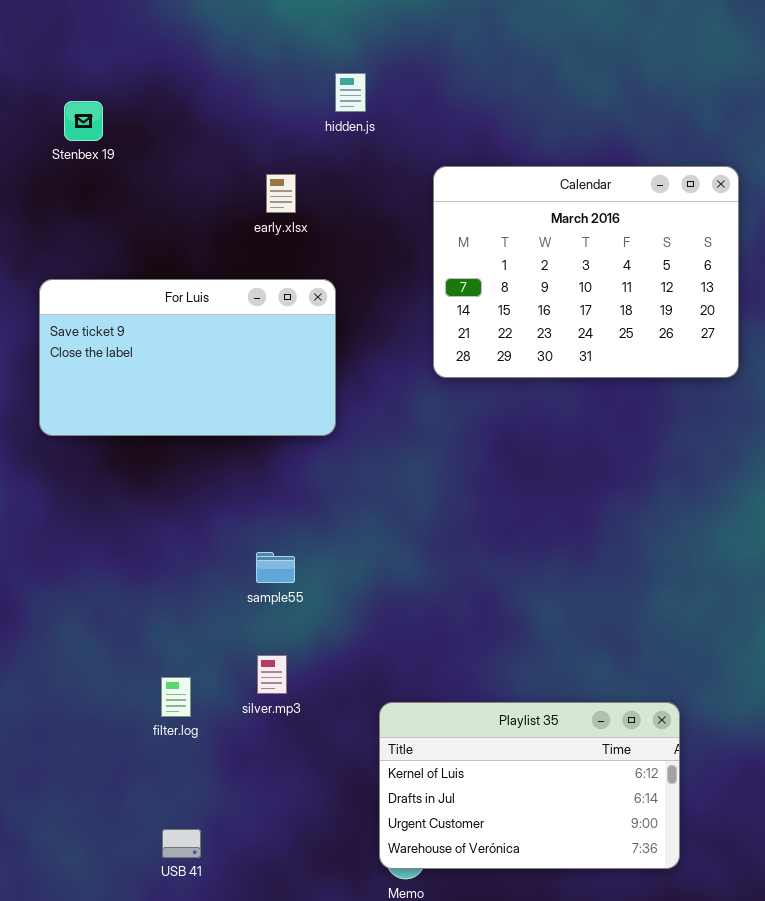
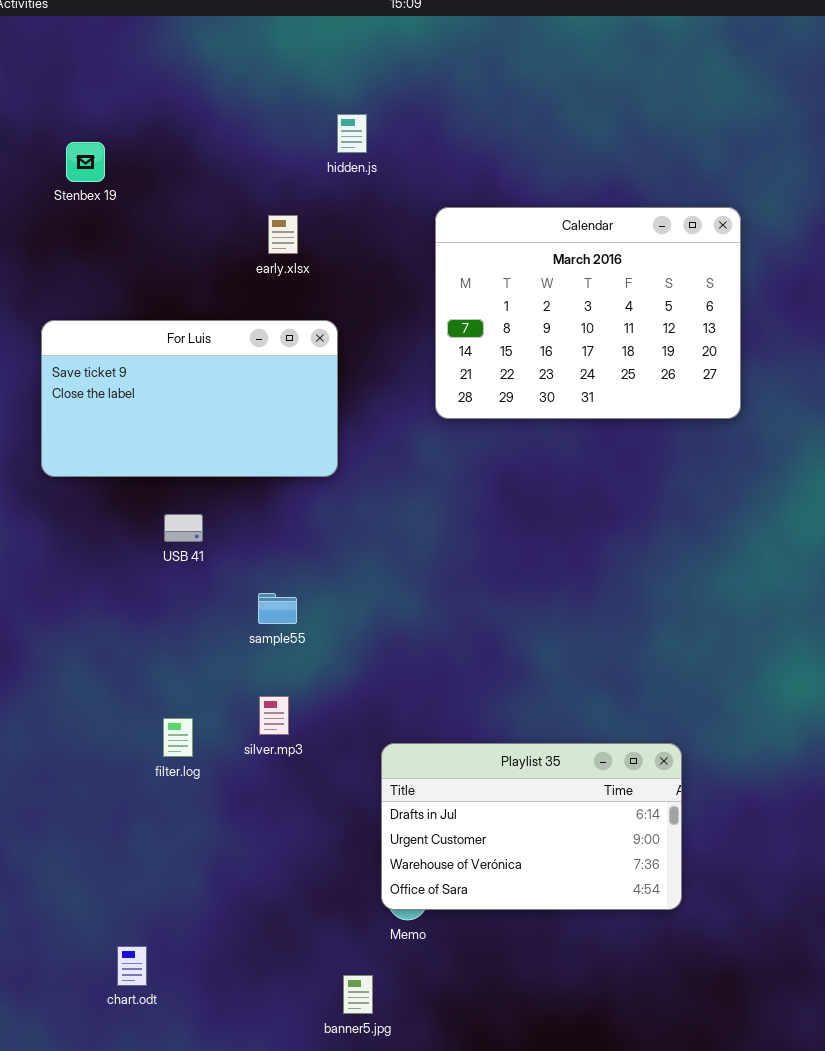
Playlist 35: [379,702,680,869] -> [381,743,682,910], scrolled down 1 row
USB 41: [162,829,201,858] -> [164,514,203,542], moved

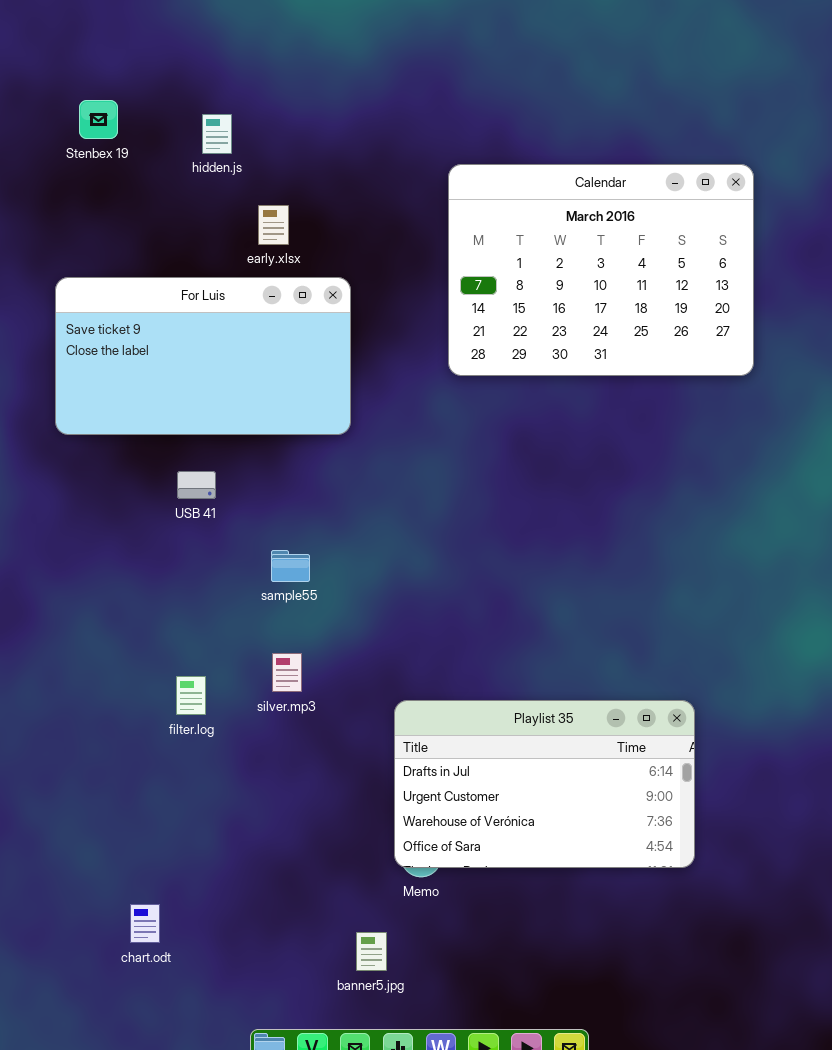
hidden.js: [337,114,367,153] -> [202,114,232,154], moved
early.xlsx: [268,215,298,254] -> [258,205,289,245], moved

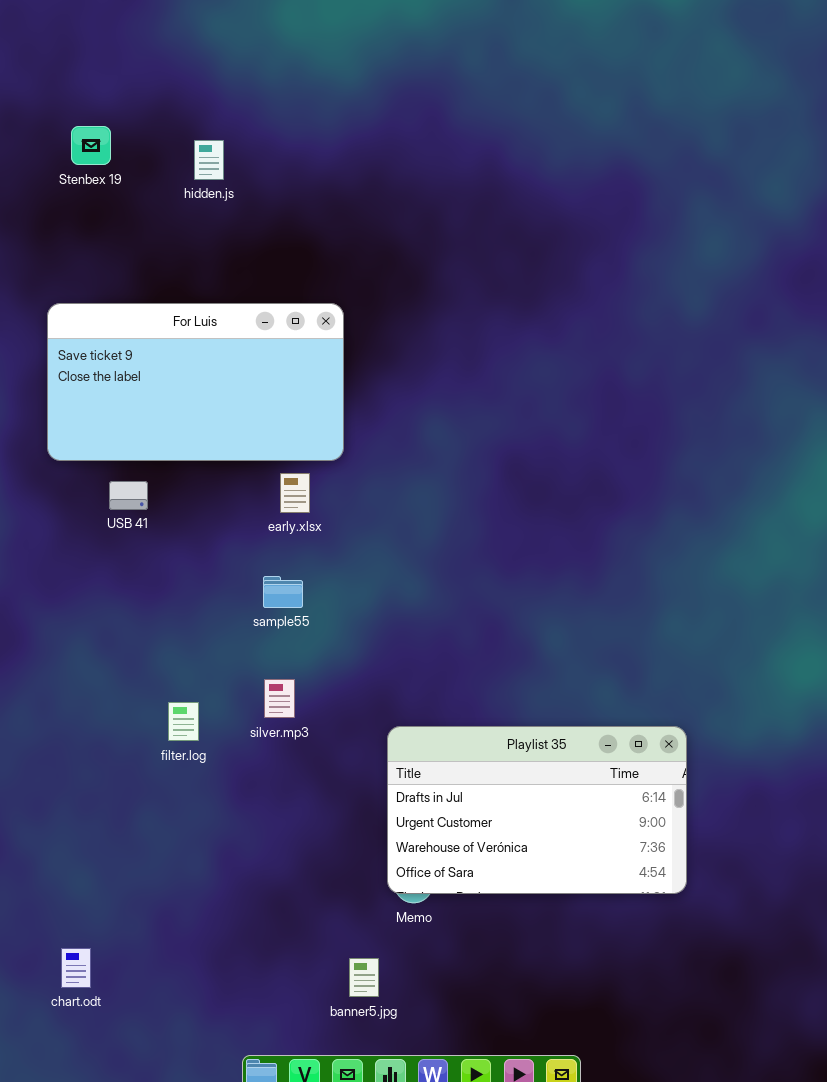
Calendar: [448,164,754,376] -> none, closed
early.xlsx: [258,205,289,245] -> [280,473,310,513], moved
USB 41: [177,471,216,499] -> [109,481,148,510], moved
chart.odt: [130,904,160,943] -> [61,948,91,988], moved

